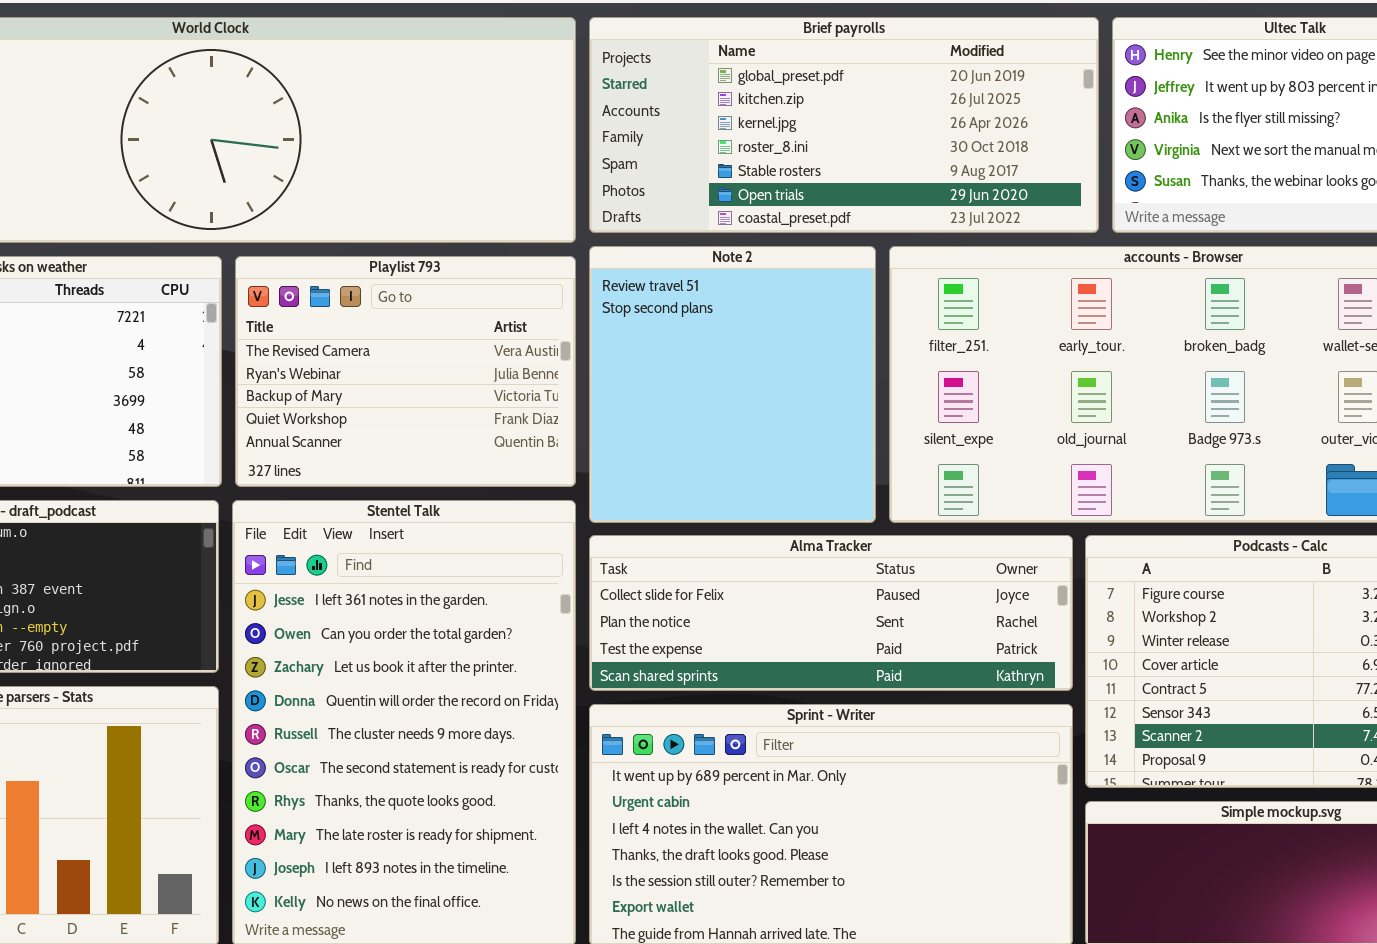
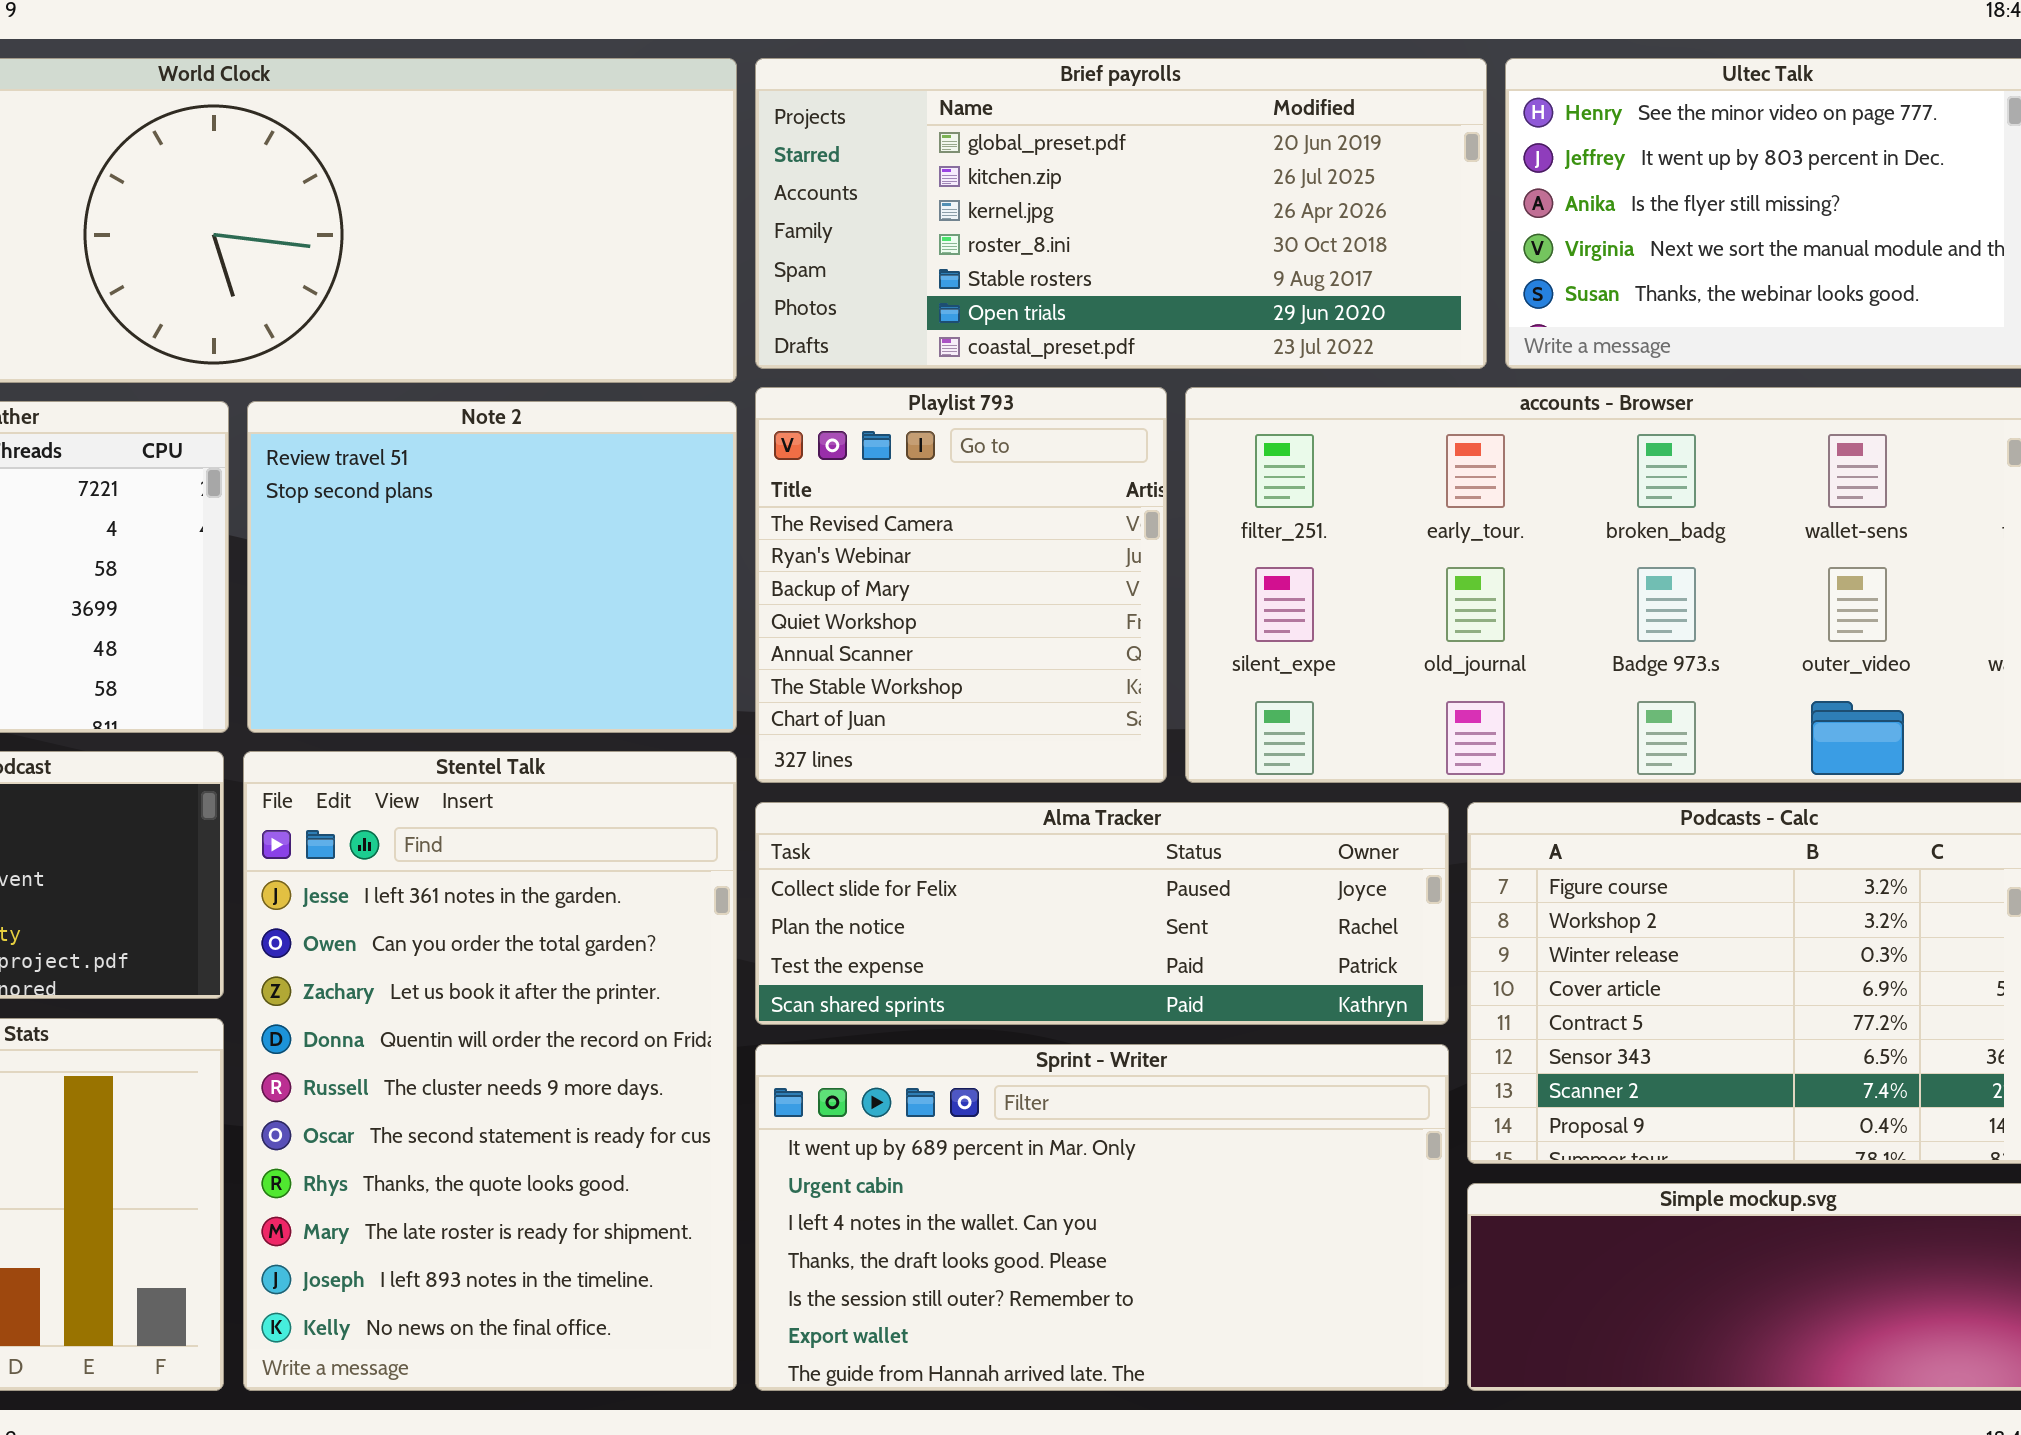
Note 2: [589,246,876,523] -> [247,401,737,733], moved, resized
Playlist 793: [235,256,576,487] -> [755,387,1167,783], moved, resized

